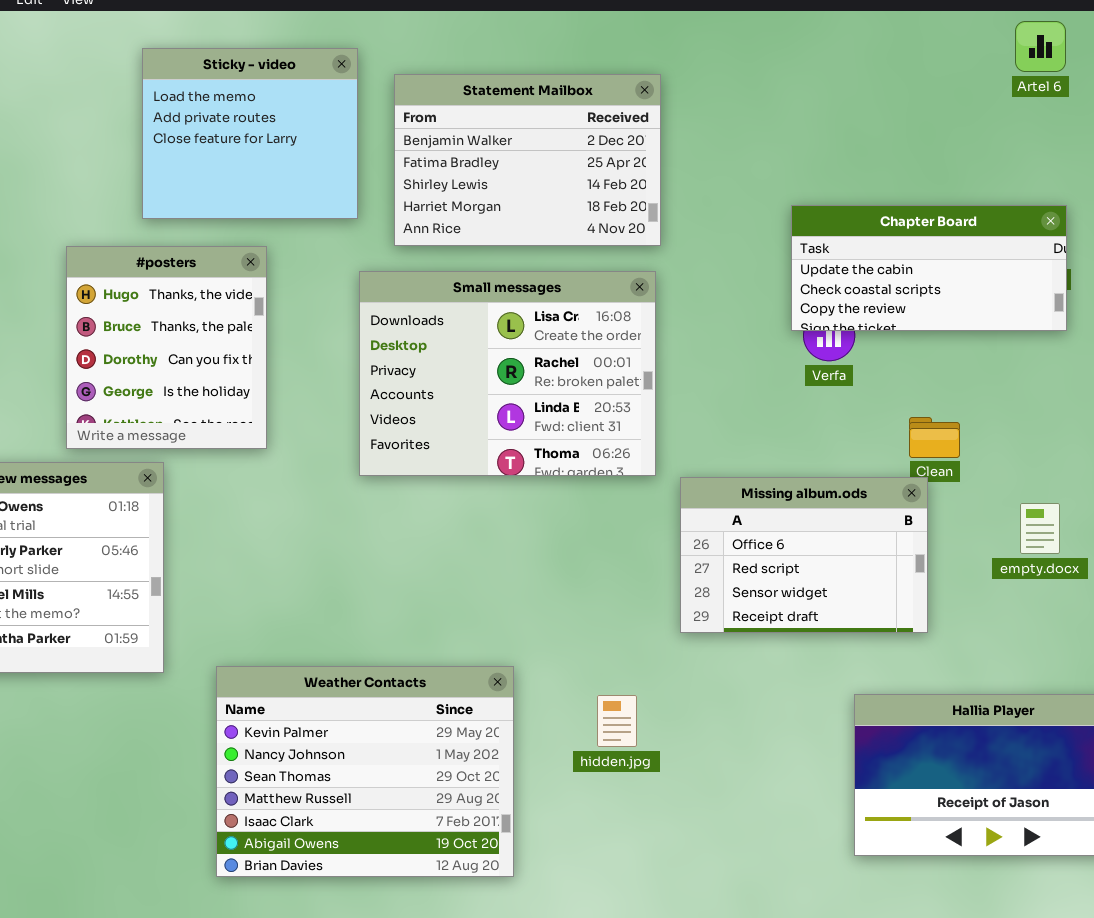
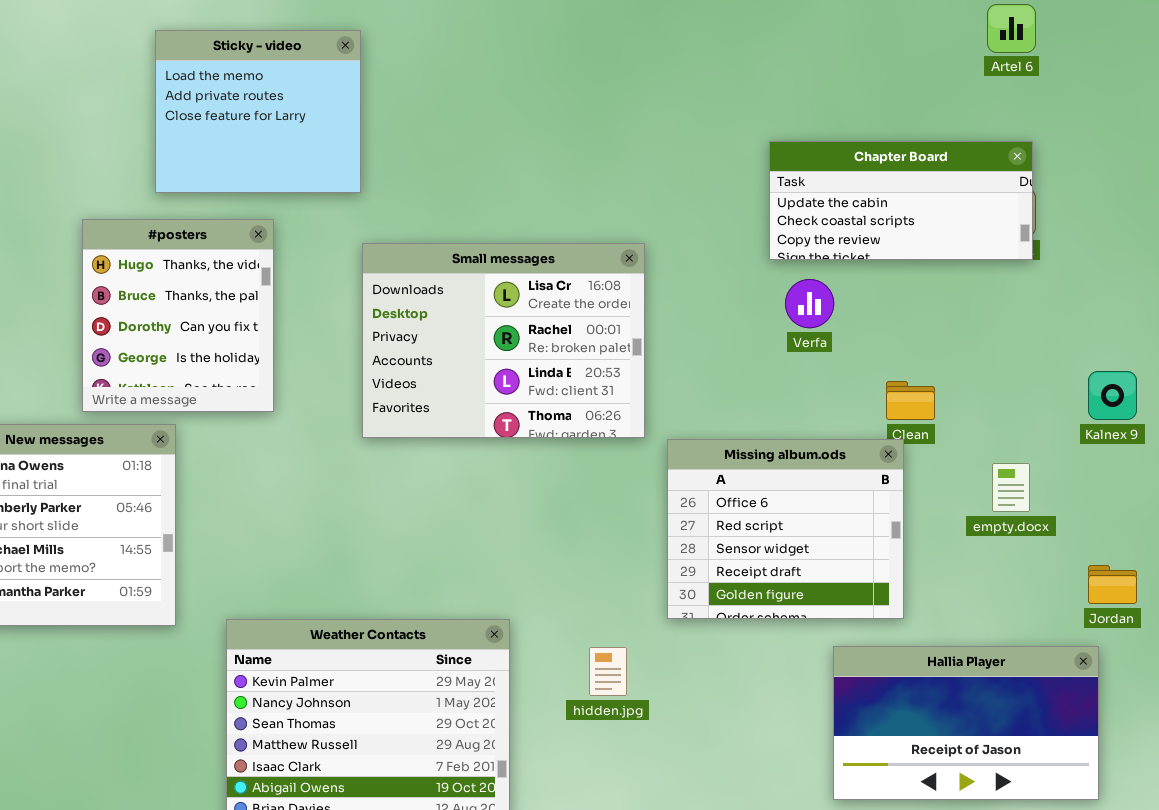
Statement Mailbox: [394,74,661,246] -> none, closed
Chapter Board: [791,205,1067,331] -> [769,141,1033,260], moved
Missing album.ods: [680,477,928,633] -> [667,439,904,619], resized

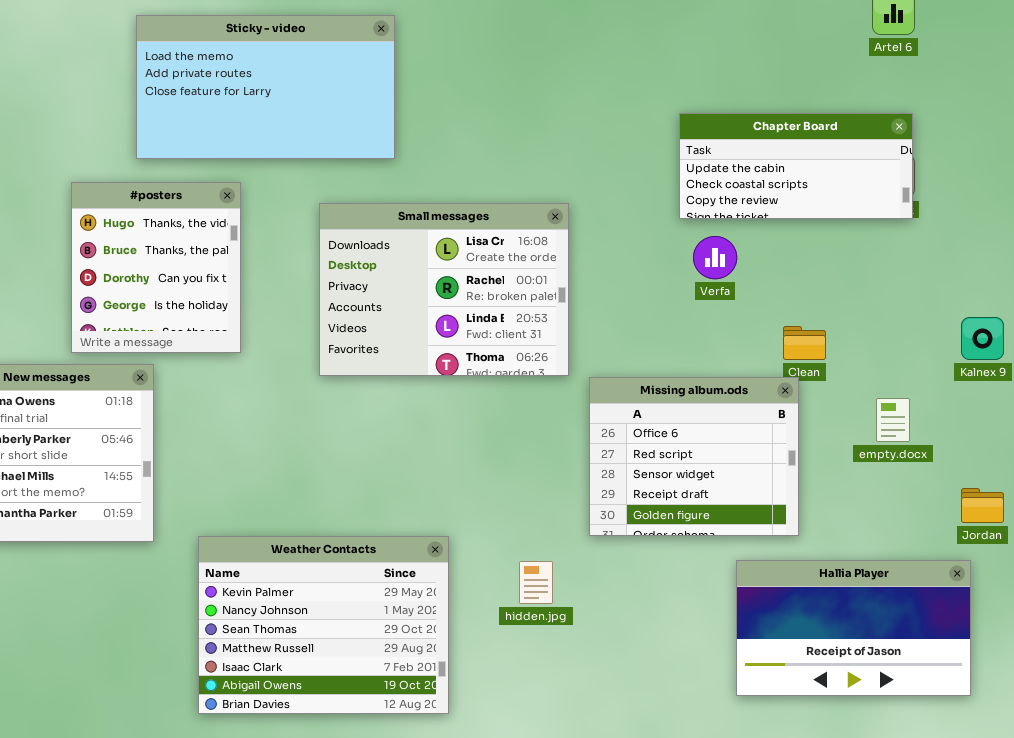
Sticky - video: [155,30,361,193] -> [136,15,395,159], resized

